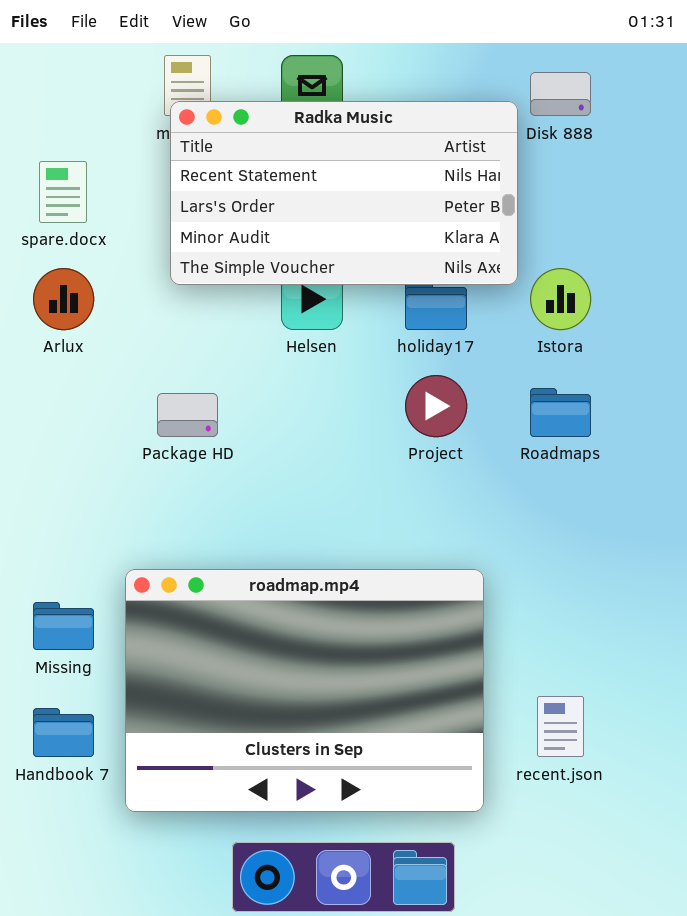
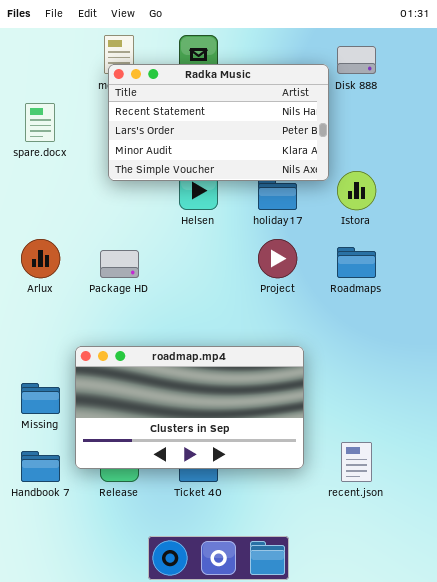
Arlux: [33,268,94,330] -> [21,239,60,278], moved
roadmap.mp4: [125,569,484,812] -> [75,346,304,469], moved, resized

